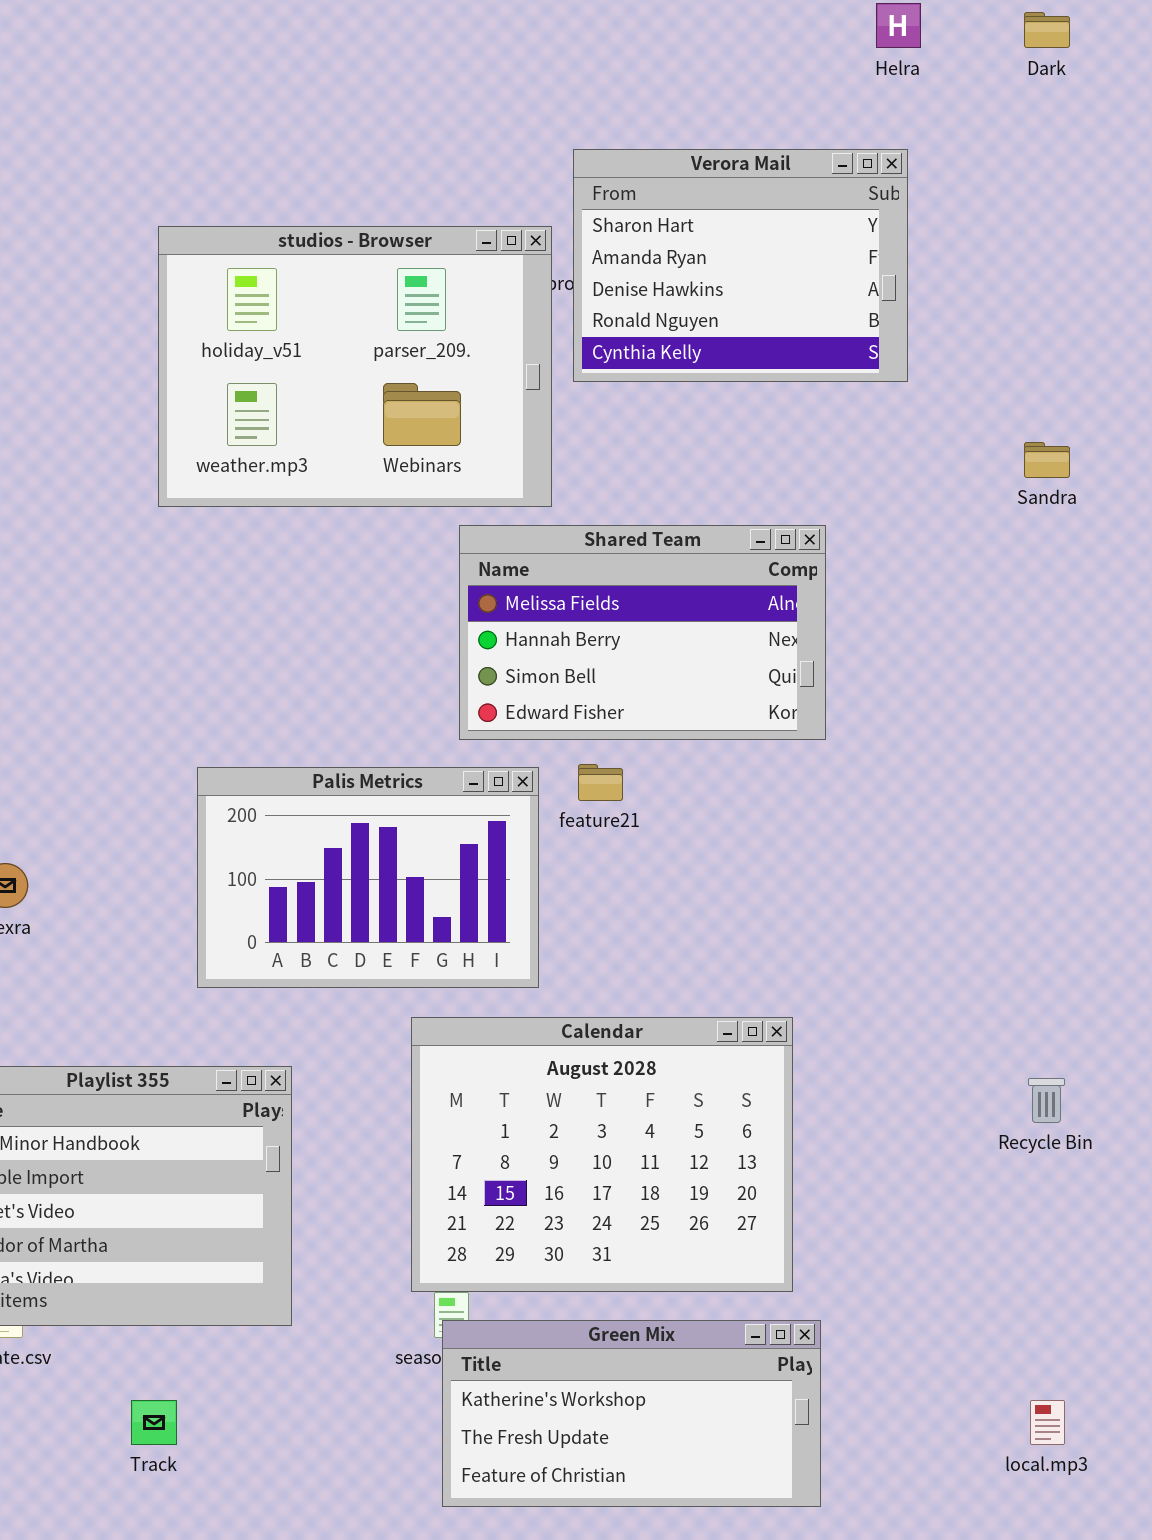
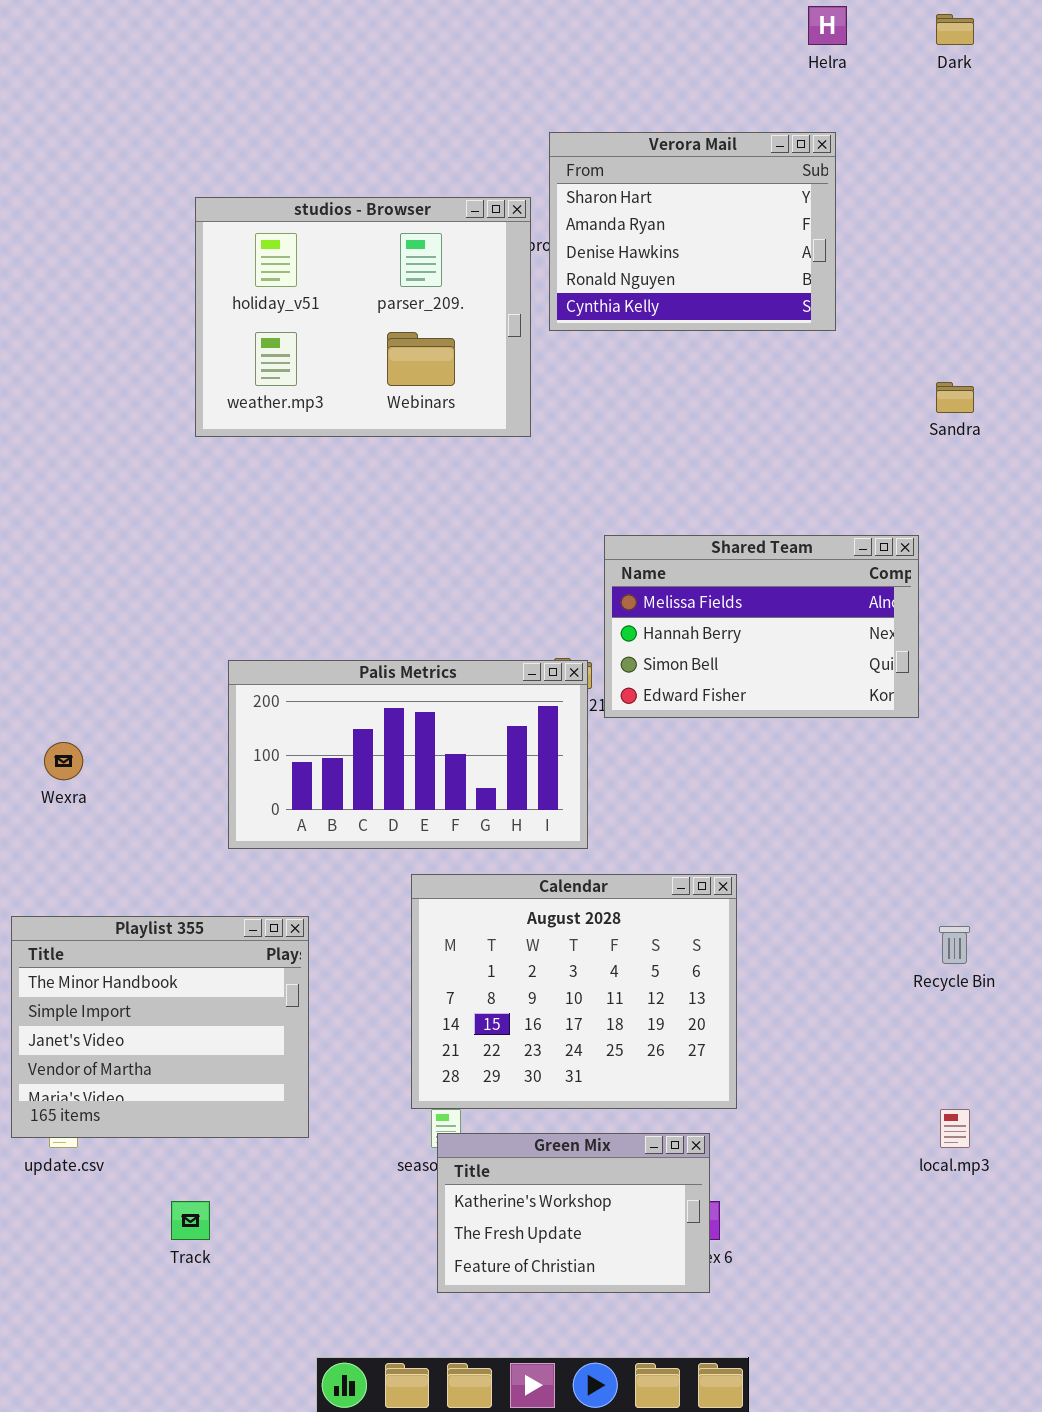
Shared Team: [459,525,826,740] -> [604,535,919,718], moved
Palis Metrics: [197,767,539,988] -> [228,660,588,849], resized
Green Mix: [442,1320,821,1507] -> [437,1133,710,1293], resized
local.mp3: [1030,1400,1065,1445] -> [940,1109,970,1148], moved

